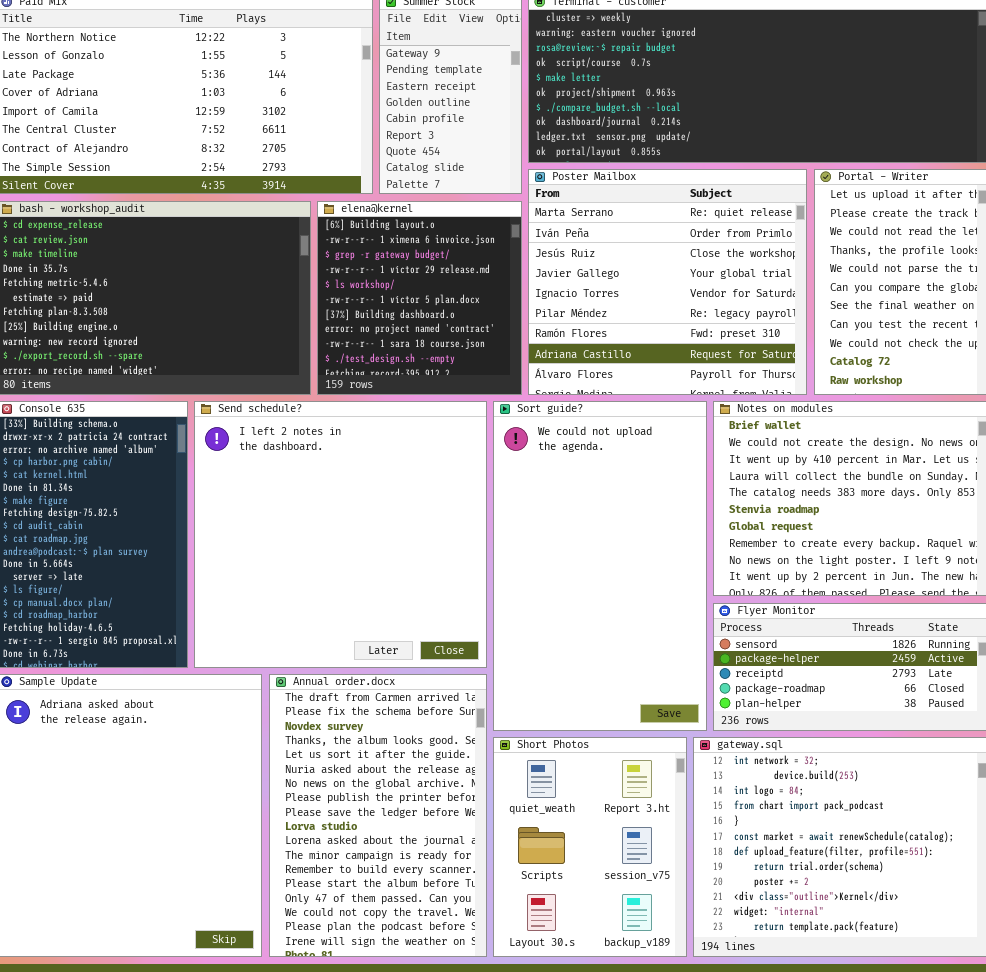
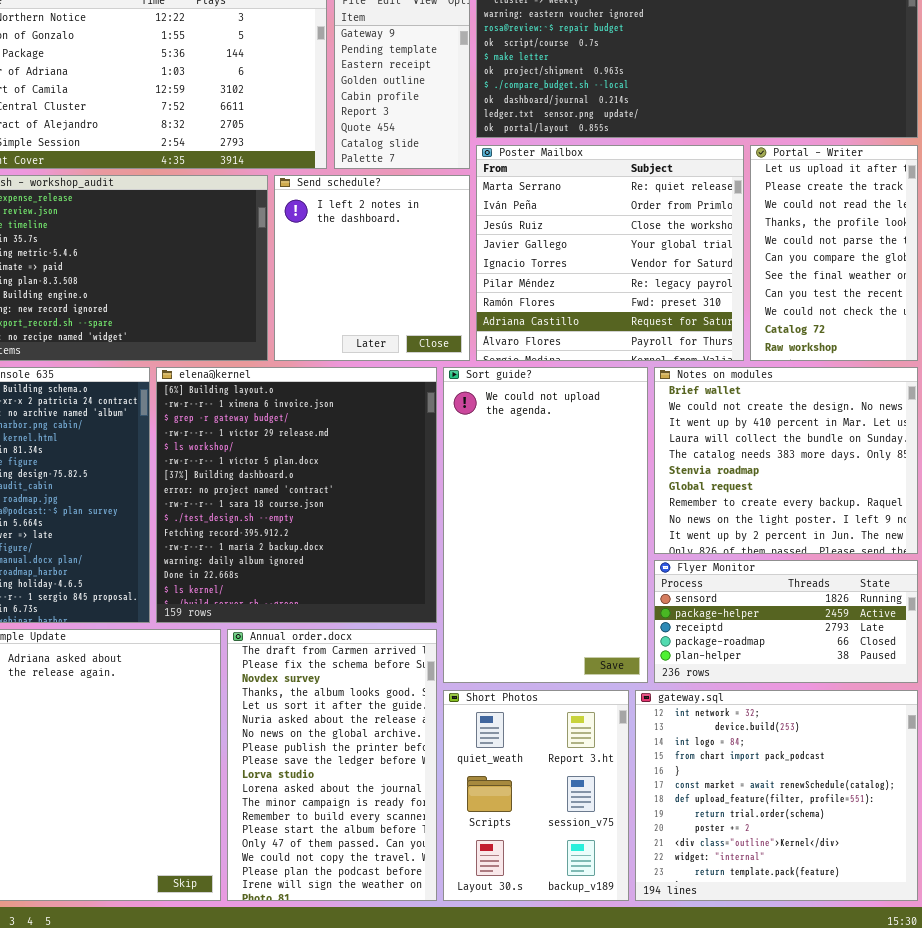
elena@kernel: [317,201,522,395] -> [156,367,437,623], moved, resized
Send schedule?: [194,401,487,668] -> [274,175,470,361], moved, resized

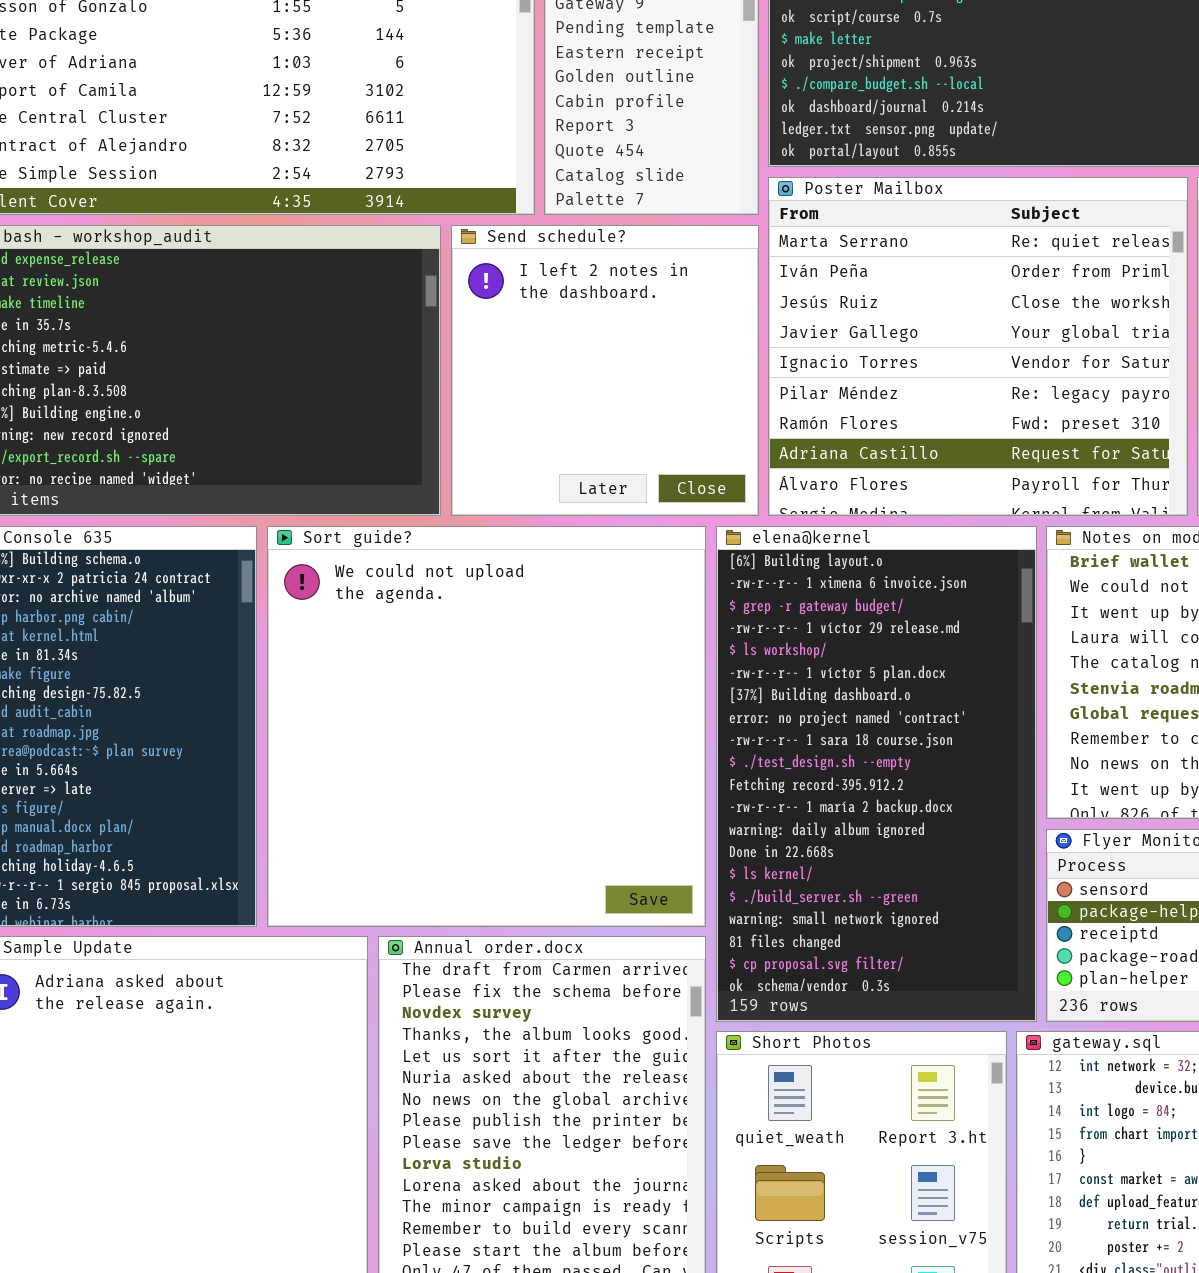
elena@kernel: [156,367,437,623] -> [716,526,1037,1022], moved, resized
Sort guide?: [443,367,648,683] -> [267,526,706,927], moved, resized

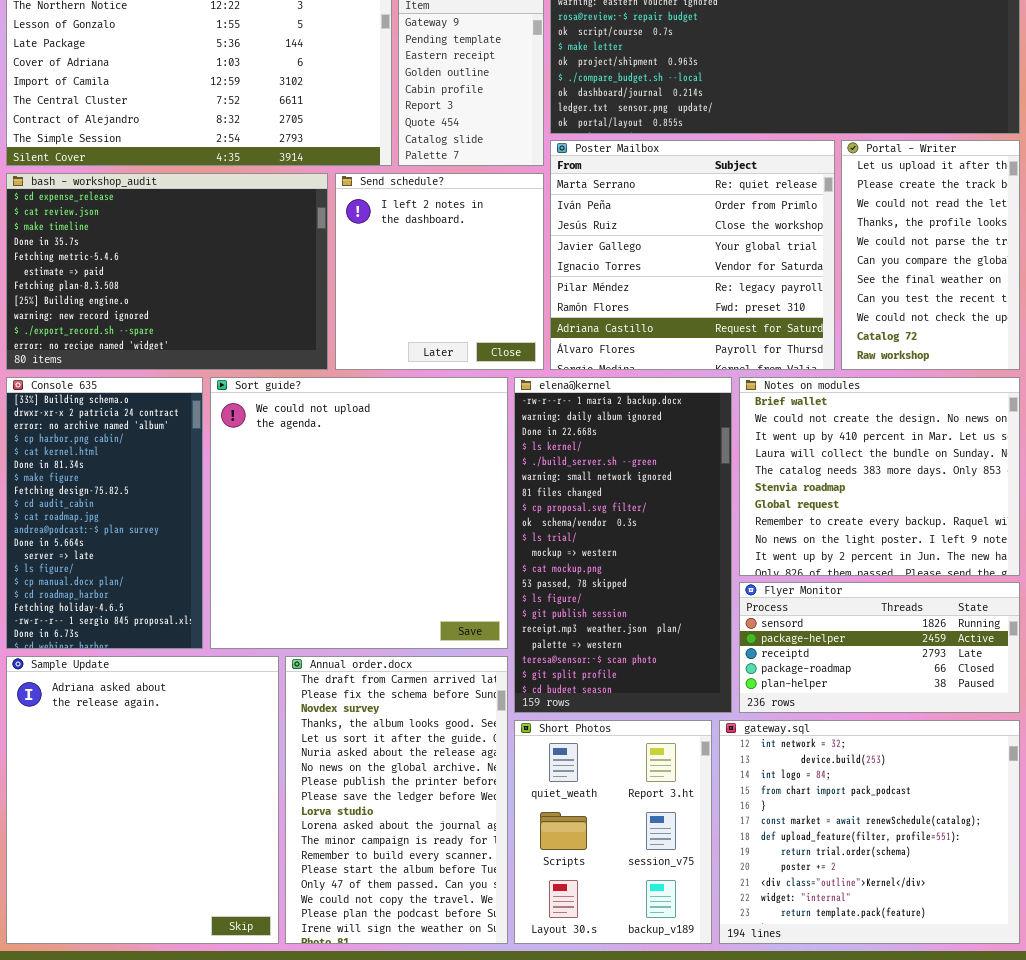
elena@kernel: [716,526,1037,1022] -> [514,377,732,713], scrolled down 11 rows

